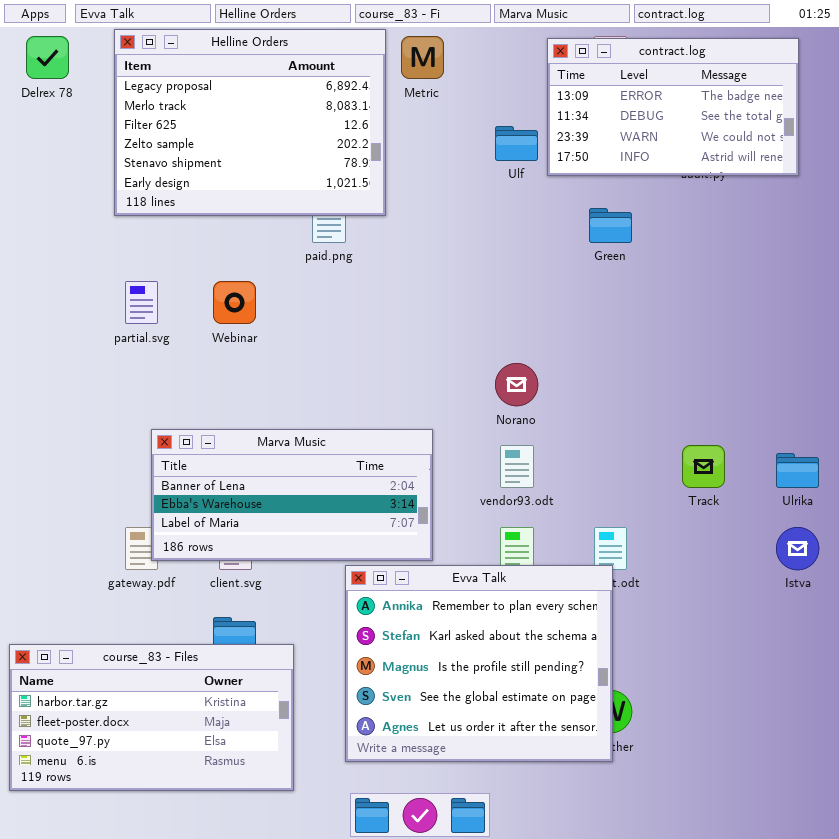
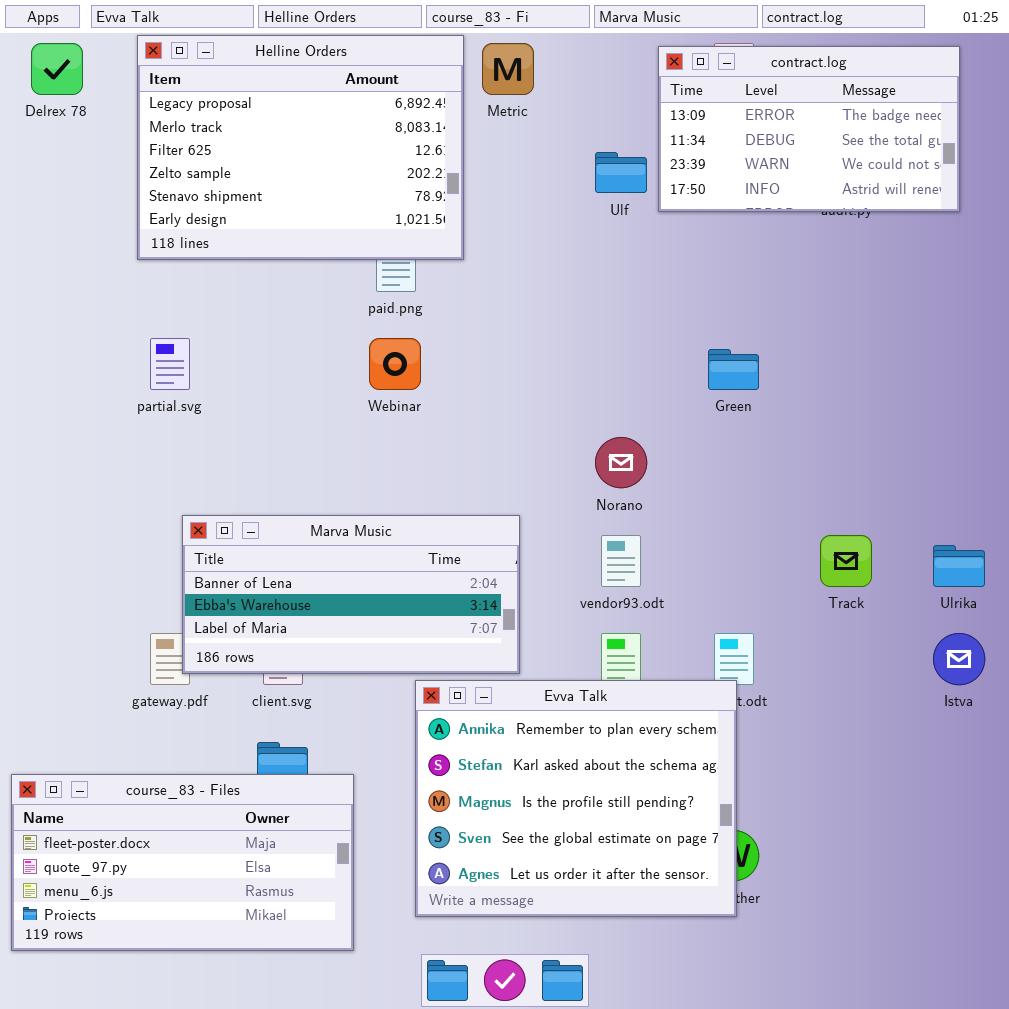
Green: [589,208,632,243] -> [708,349,759,390], moved
Webinar: [213,281,256,324] -> [369,338,421,390], moved
course_83 - Files: [9,644,294,791] -> [11,774,354,951], scrolled down 1 row

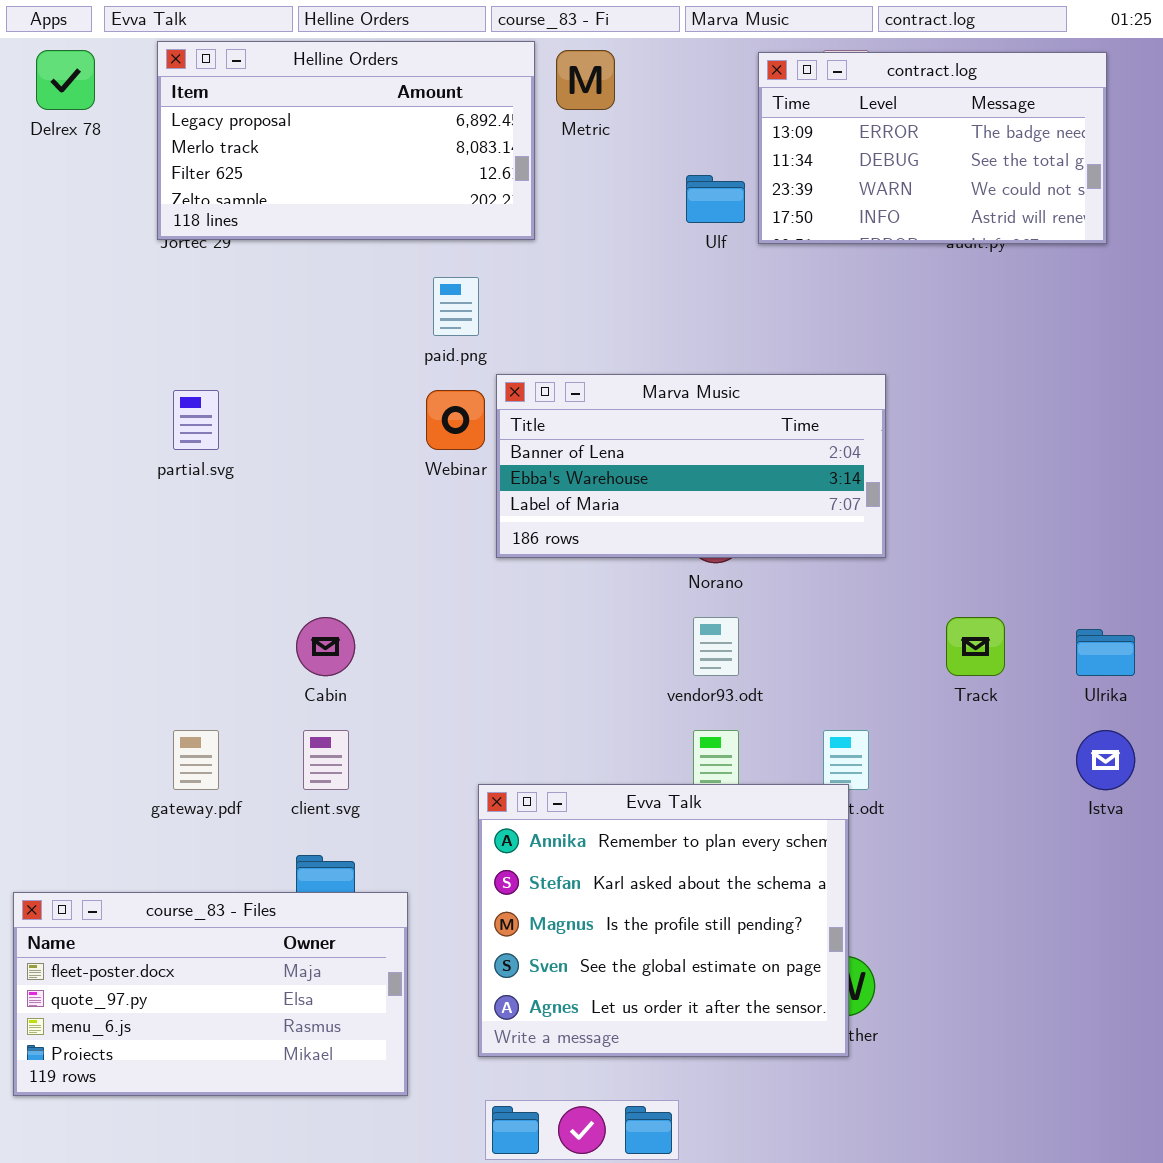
Helline Orders: [137,35,464,260] -> [157,41,535,240], resized
Marva Music: [182,515,520,674] -> [496,374,886,558], moved

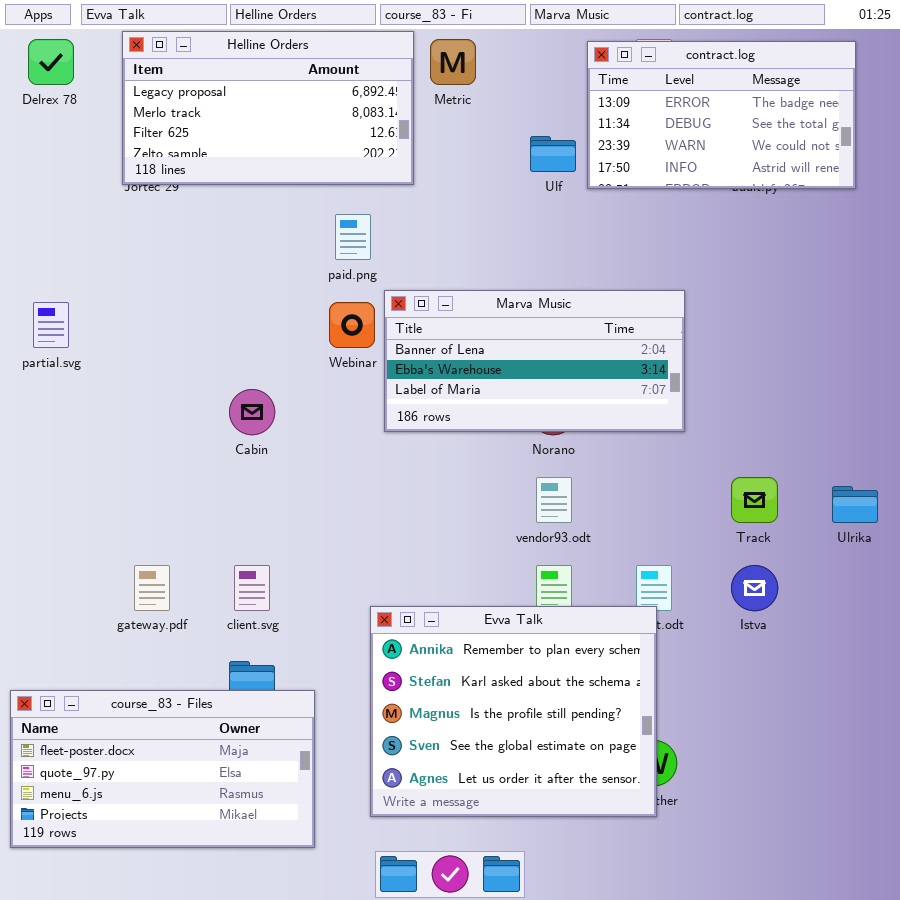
partial.svg: [173,390,219,450] -> [33,302,69,348], moved
Cabin: [296,617,355,676] -> [229,389,275,435], moved
Istva: [1076,730,1135,790] -> [731,565,778,611], moved

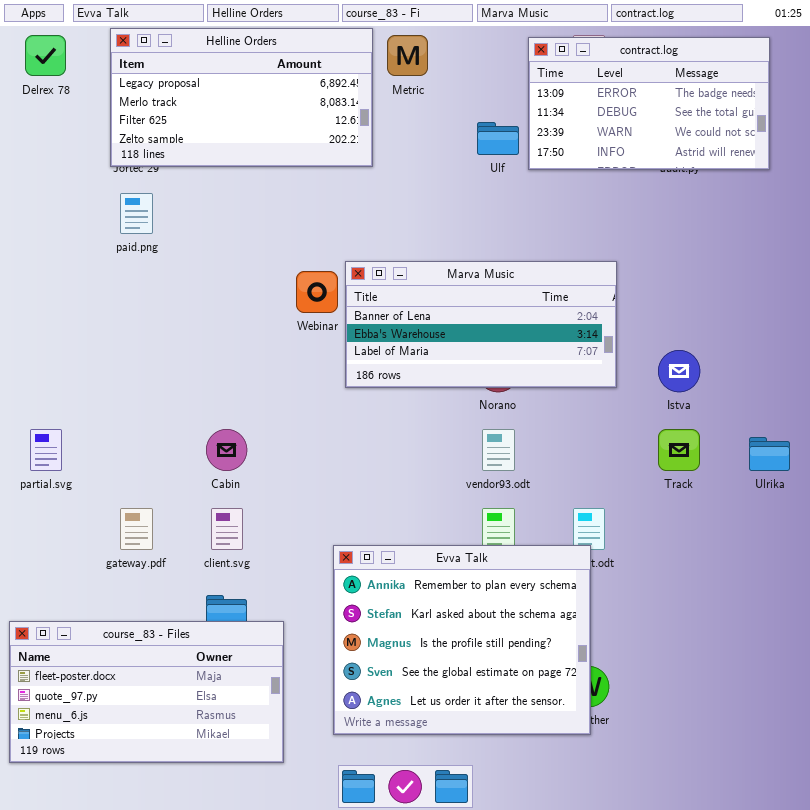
paid.png: [335,214,371,260] -> [120,193,153,234], moved
partial.svg: [33,302,69,348] -> [30,429,62,471], moved
Cabin: [229,389,275,435] -> [206,429,247,471], moved
Istva: [731,565,778,611] -> [658,350,700,392], moved

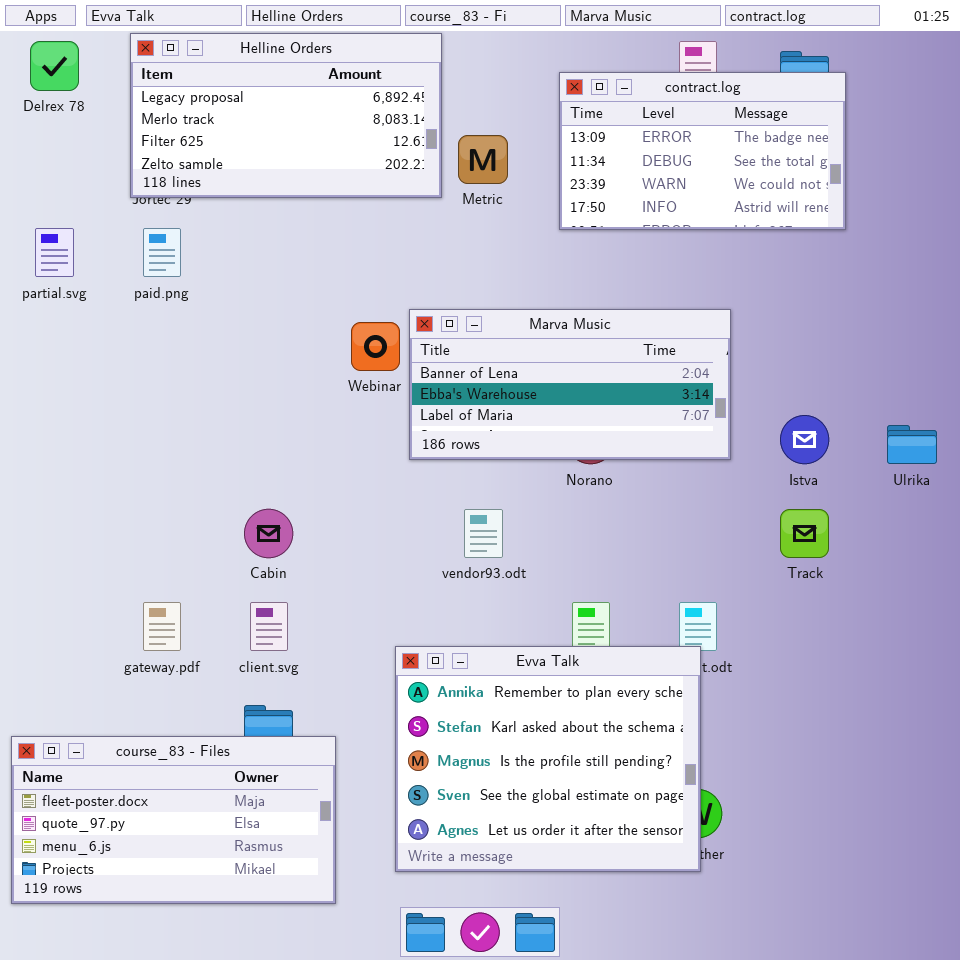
Metric: [387,35,428,76] -> [458,135,508,184], moved
contract.log: [528,37,770,170] -> [559,72,846,230], moved
partial.svg: [30,429,62,471] -> [35,228,74,277], moved
vendor93.odt: [482,429,515,471] -> [464,509,503,558], moved
Ulrika: [749,437,790,471] -> [887,425,937,464], moved

